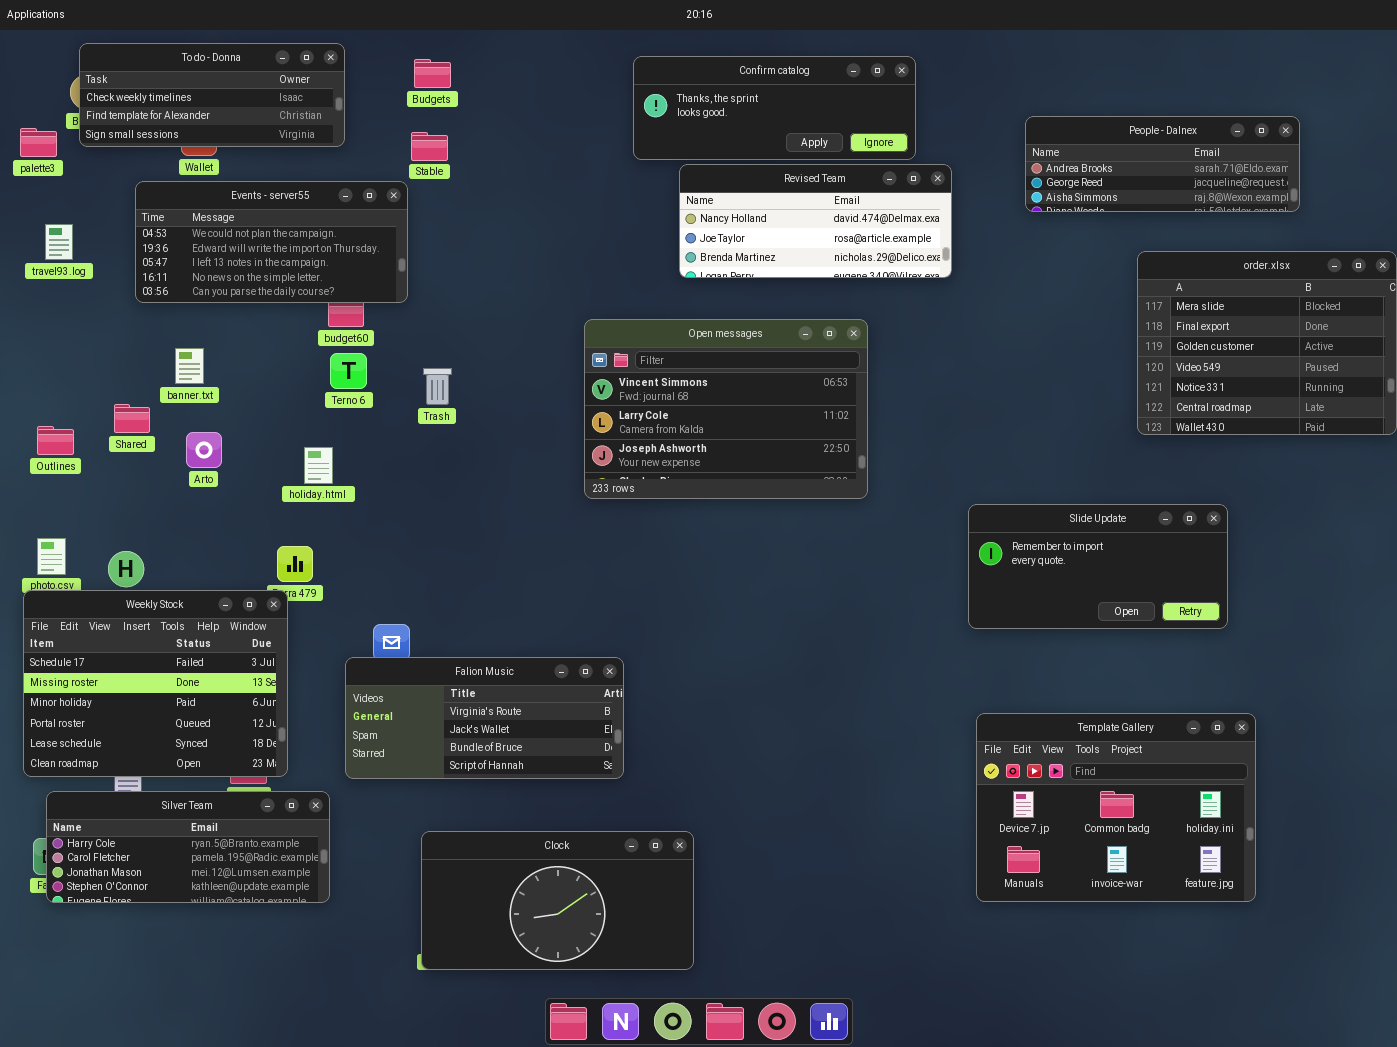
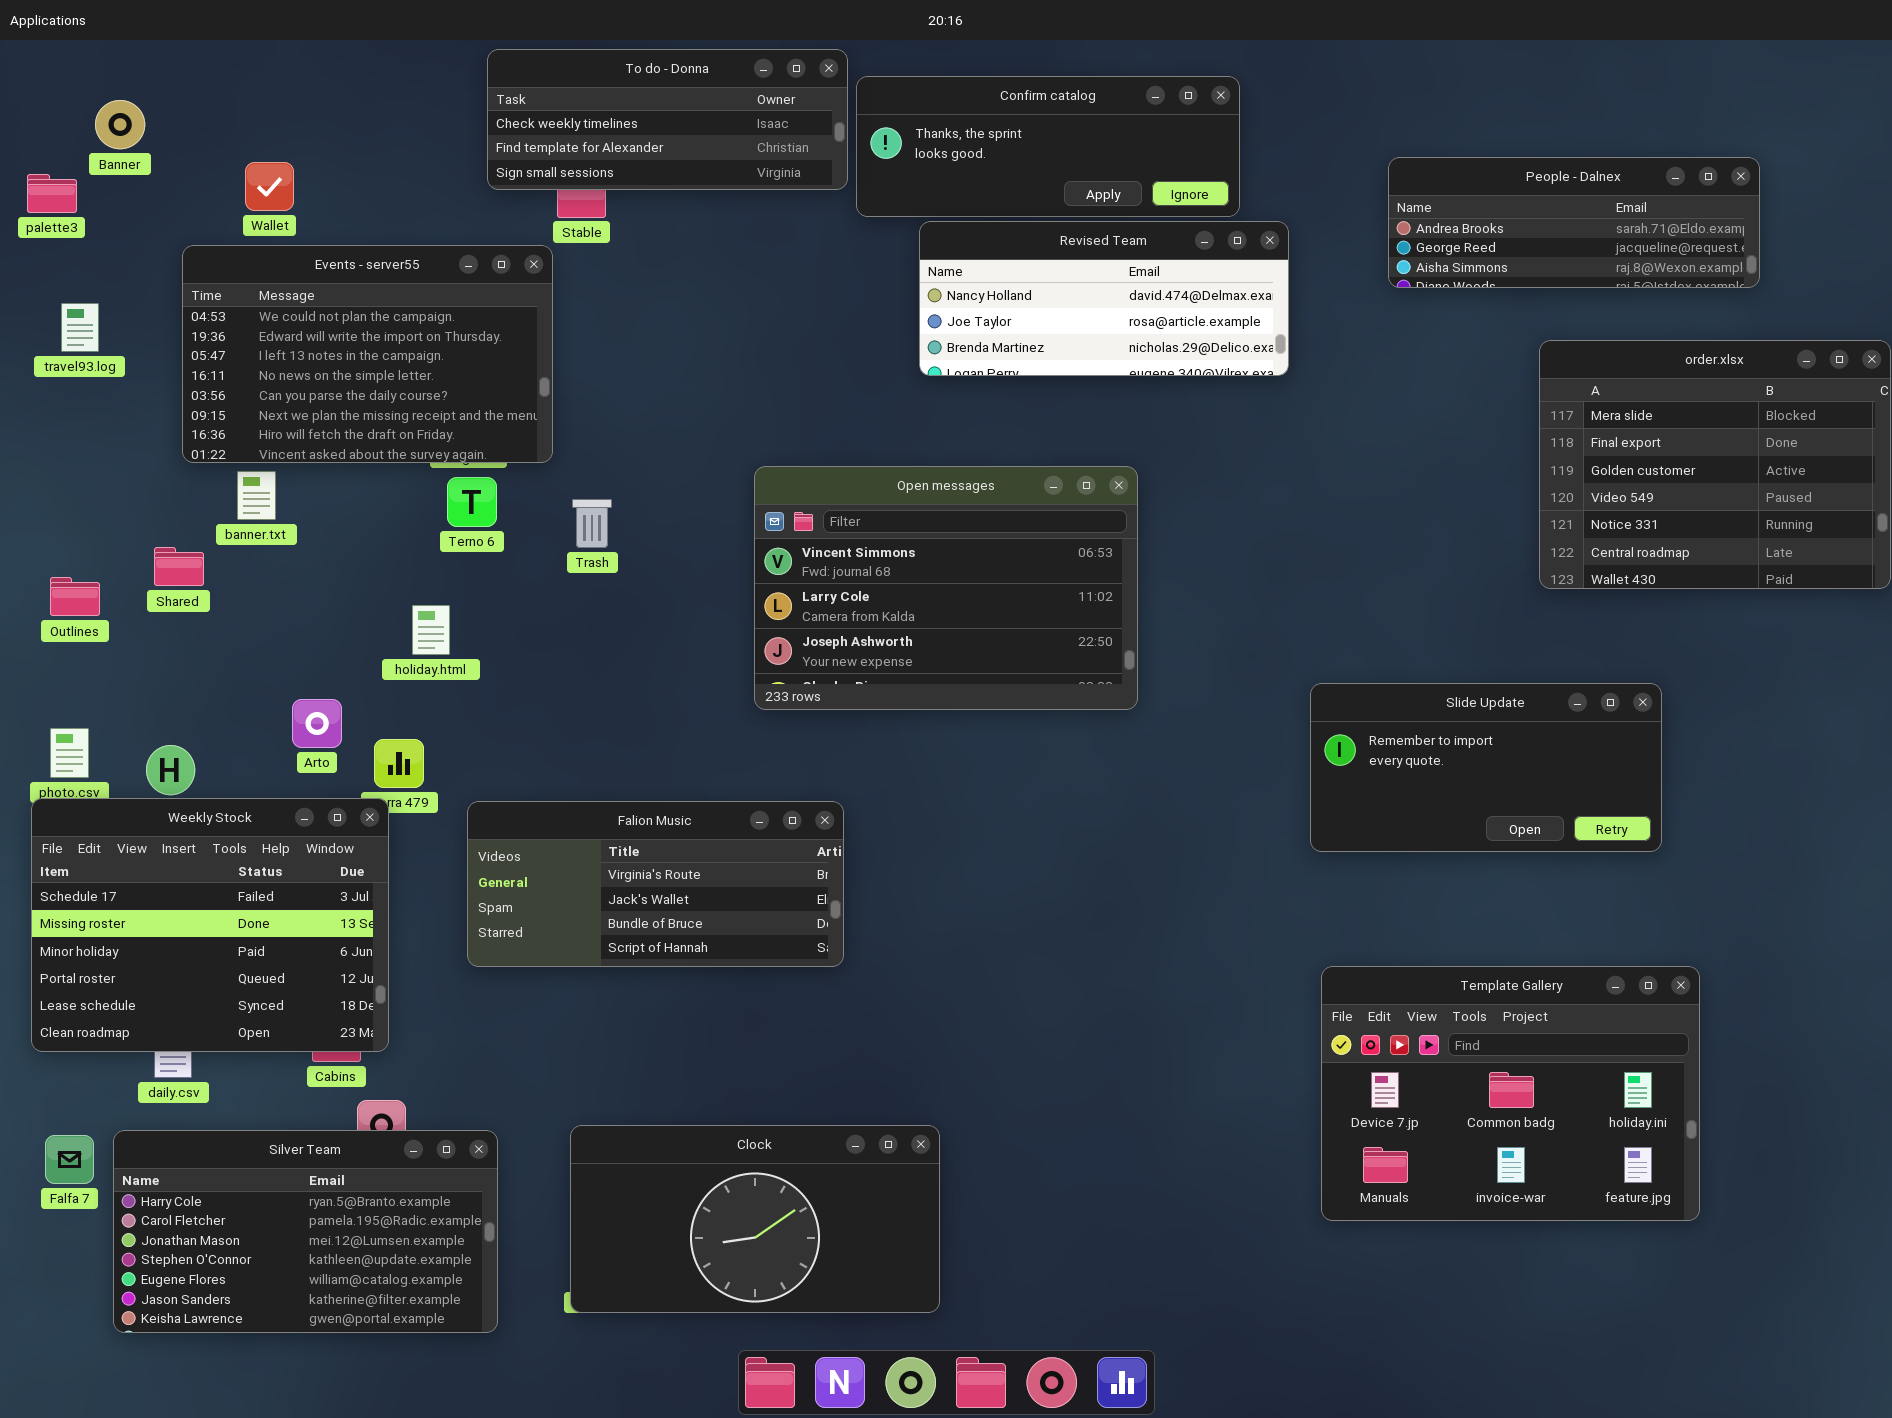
To do - Donna: [79,43,345,147] -> [487,49,848,190], moved
Events - server55: [135,181,408,303] -> [182,245,553,463], resized
Open messages: [584,319,868,499] -> [754,466,1138,710], moved
Arto: [186,432,222,468] -> [292,699,342,748], moved
Falion Music: [345,657,624,779] -> [467,801,844,967], moved
Silver Team: [46,791,330,903] -> [113,1130,498,1333], moved, resized

